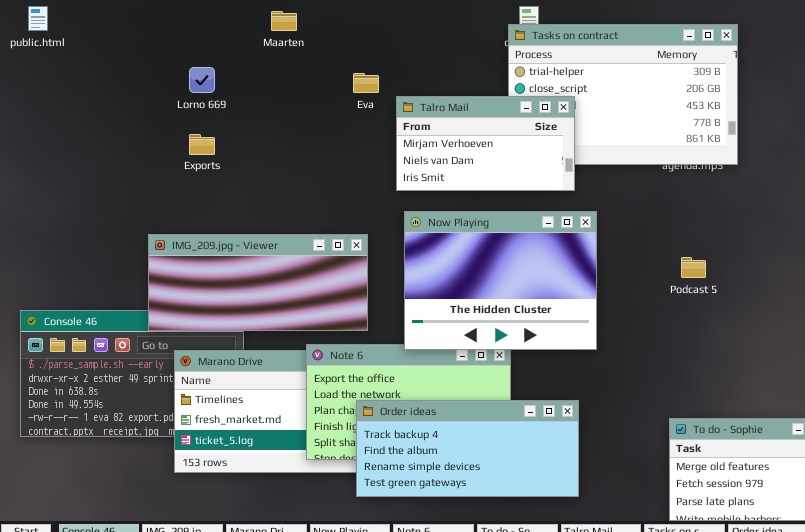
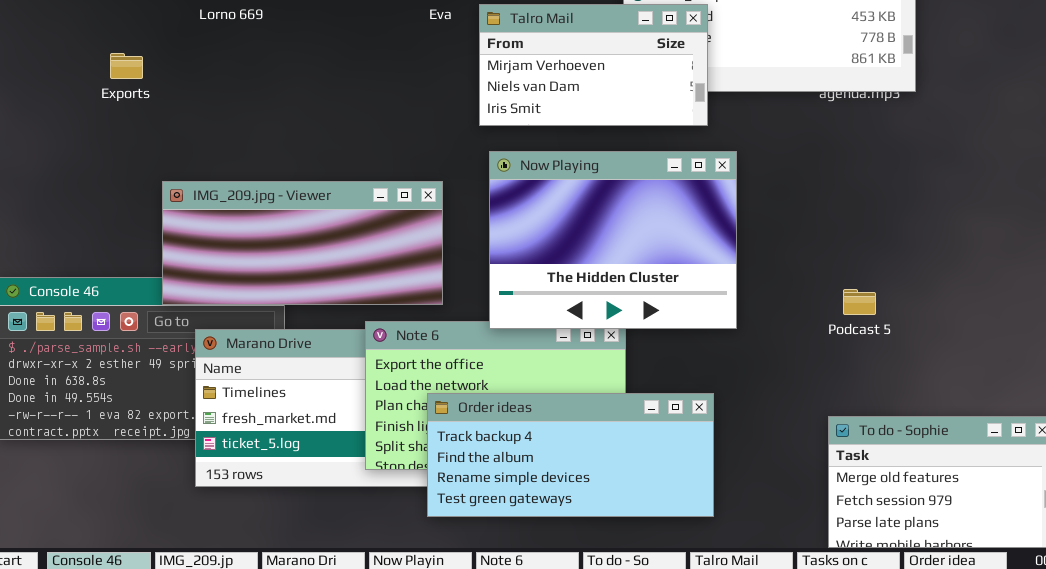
Exports: [189,134,215,155] -> [110,53,143,79], moved
Podcast 5: [681,257,706,278] -> [843,289,876,315], moved

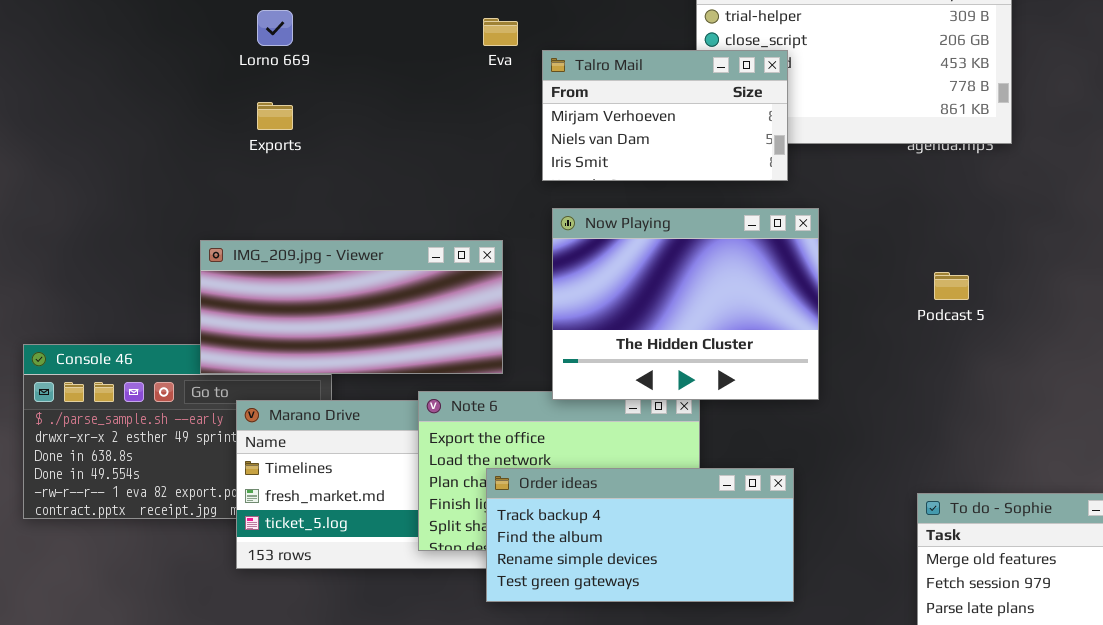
Exports: [110,53,143,79] -> [257,102,293,130], moved
Podcast 5: [843,289,876,315] -> [934,272,969,300], moved

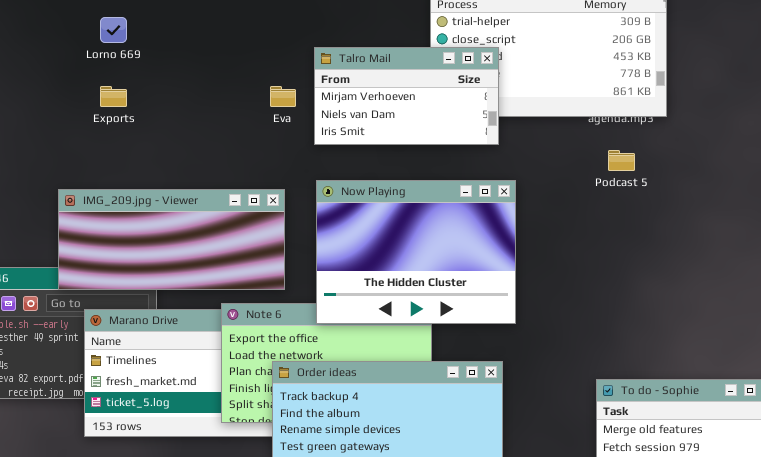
Eva: [483,18,518,46] -> [270,86,296,107], moved
Now Playing: [552,208,819,400] -> [316,180,516,324], moved
Podcast 5: [934,272,969,300] -> [608,150,635,171], moved

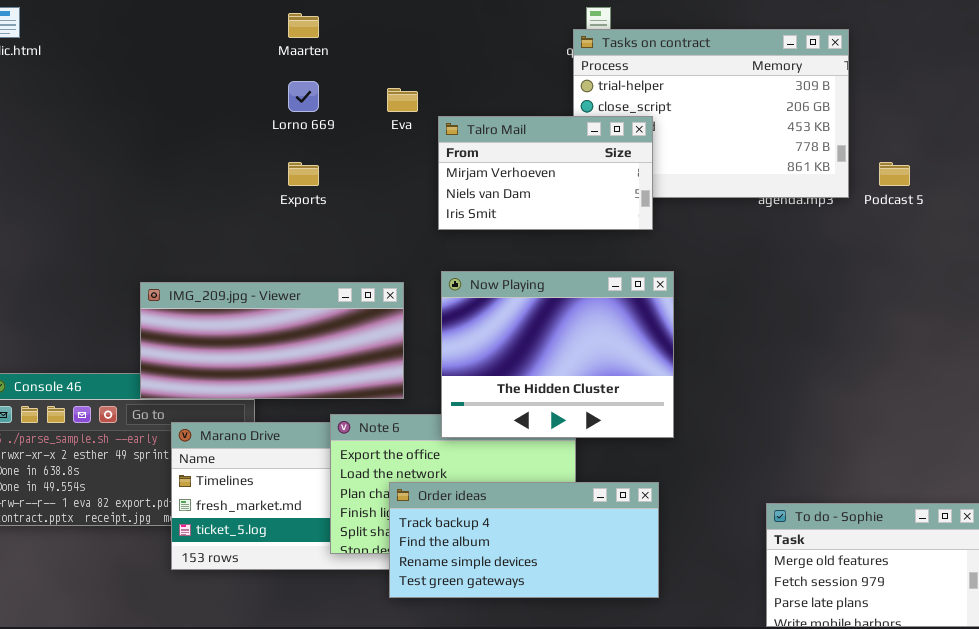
Lorno 669: [100,17,127,43] -> [288,81,319,112], moved
Exports: [100,86,127,107] -> [288,162,319,186], moved
Eva: [270,86,296,107] -> [387,88,418,112], moved
Podcast 5: [608,150,635,171] -> [879,162,910,186], moved

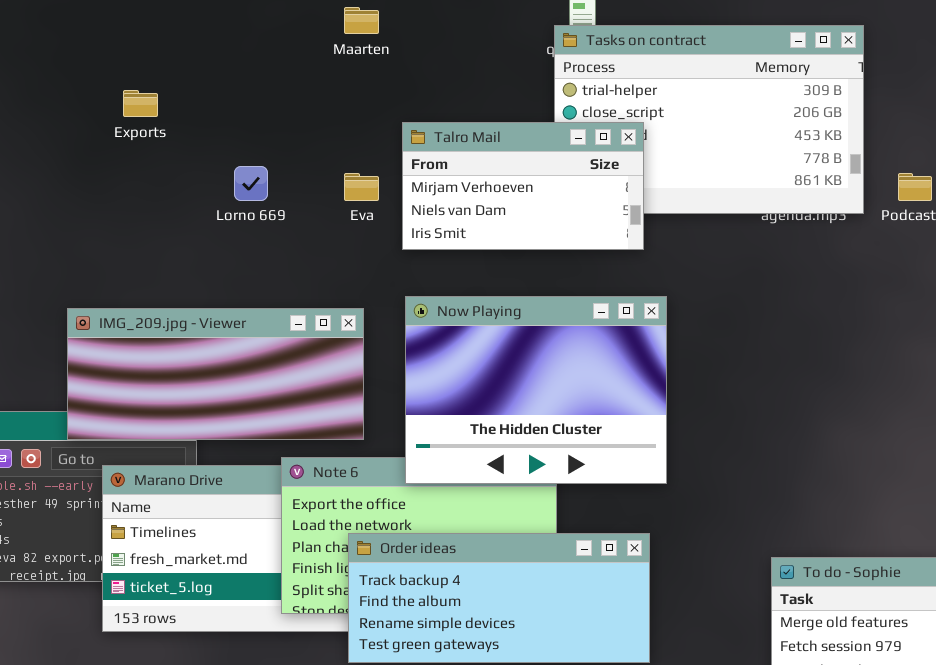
Maarten: [288,13,319,38] -> [344,7,379,34], moved
Lorno 669: [288,81,319,112] -> [234,166,268,201], moved
Eva: [387,88,418,112] -> [344,173,379,201], moved
Exports: [288,162,319,186] -> [123,90,158,117], moved

